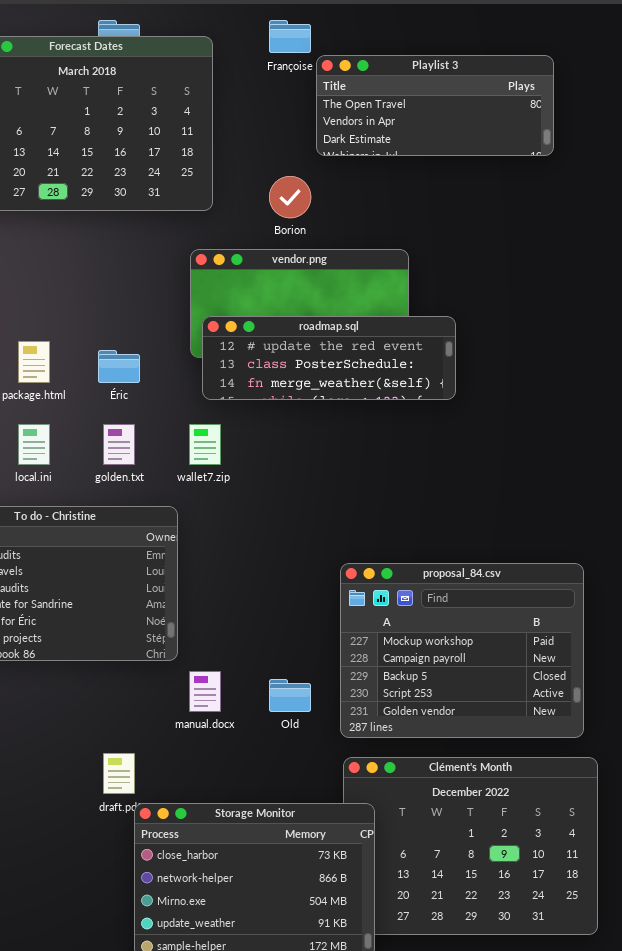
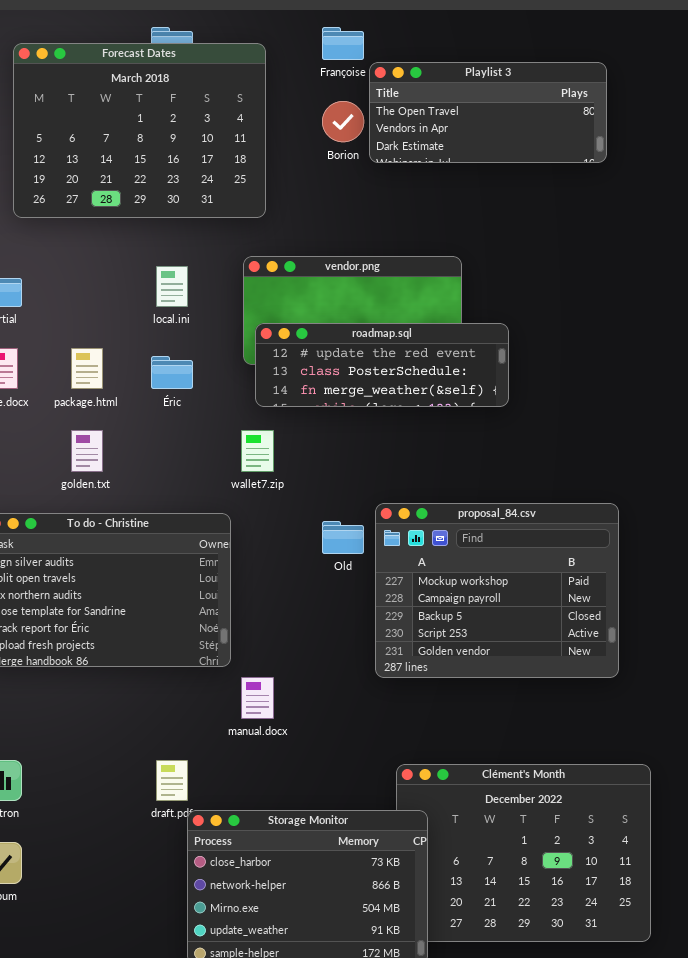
Borion: [269,176,311,218] -> [322,101,364,142], moved
local.ini: [18,424,50,465] -> [156,266,188,307], moved
golden.txt: [103,424,135,465] -> [71,430,103,472], moved
proposal_84.csv: [340,563,584,738] -> [375,503,619,678], moved
Old: [269,679,311,712] -> [322,521,364,554], moved

